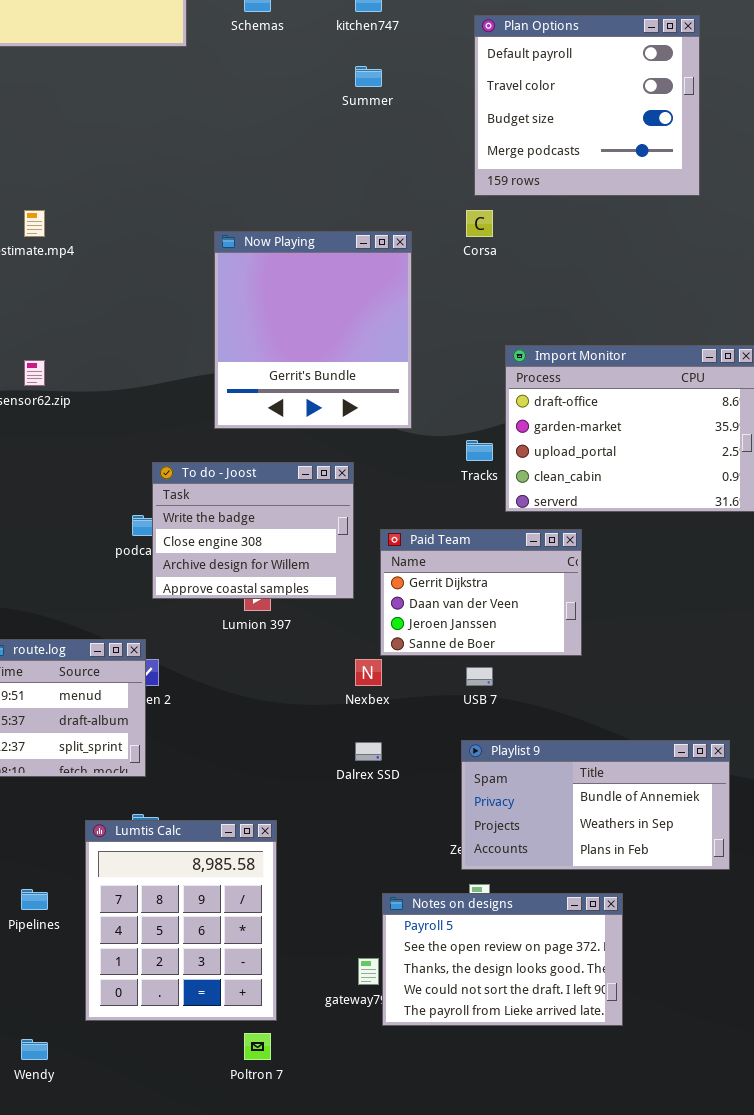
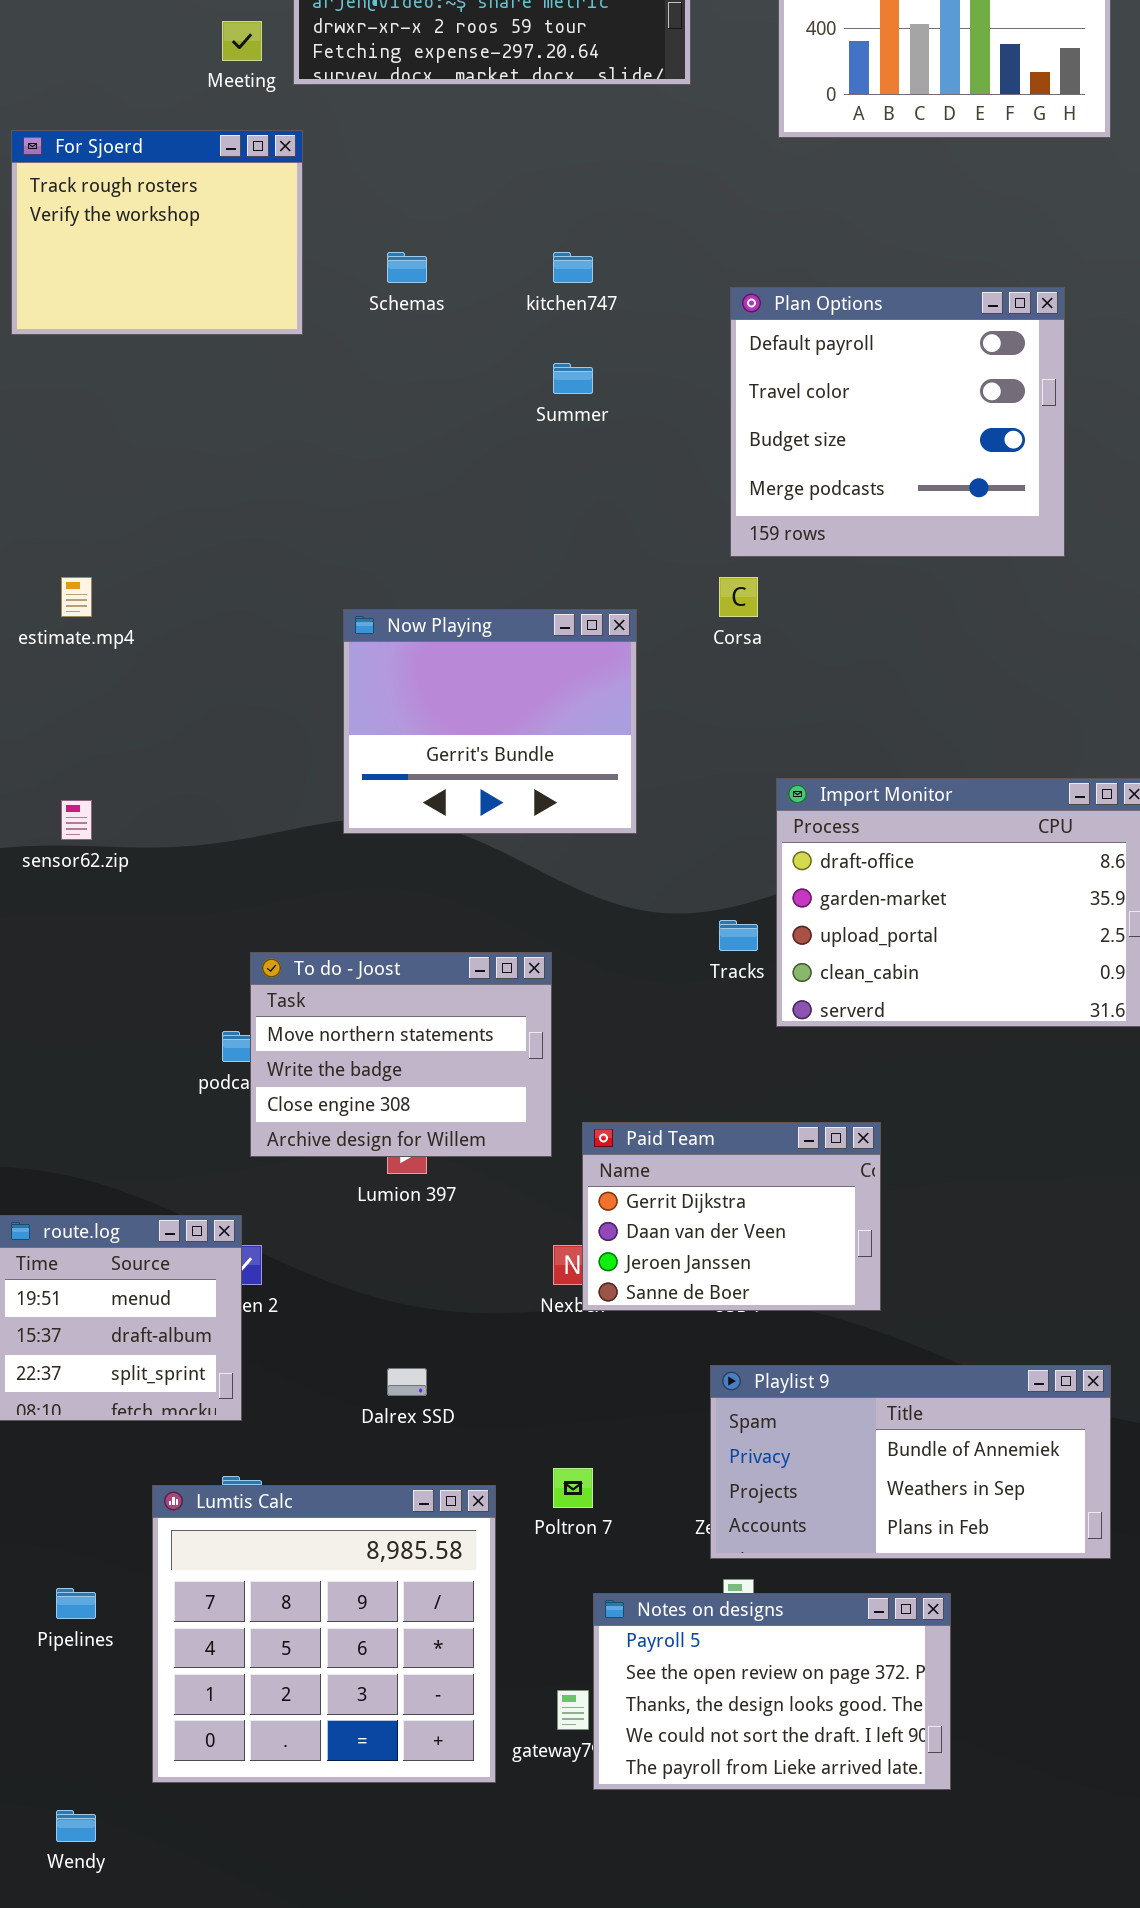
Now Playing: [214,231,412,429] -> [343,609,637,834], resized
To do - Joost: [152,462,354,599] -> [250,952,552,1157], scrolled up 1 row
Paid Team: [380,529,582,656] -> [582,1122,881,1311], moved
Dalrex SSD: [355,742,382,761] -> [387,1368,427,1396], moved
Lumtis Calc: [85,820,277,1021] -> [152,1485,496,1783], resized
Poltron 7: [244,1033,271,1060] -> [553,1468,593,1508], moved

